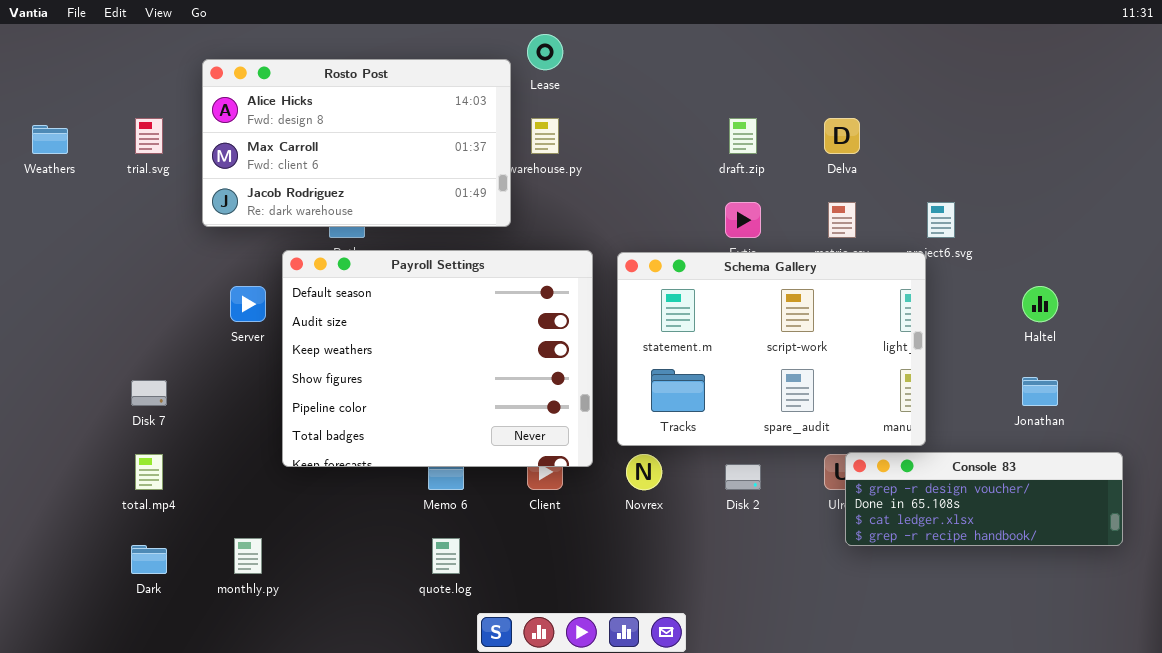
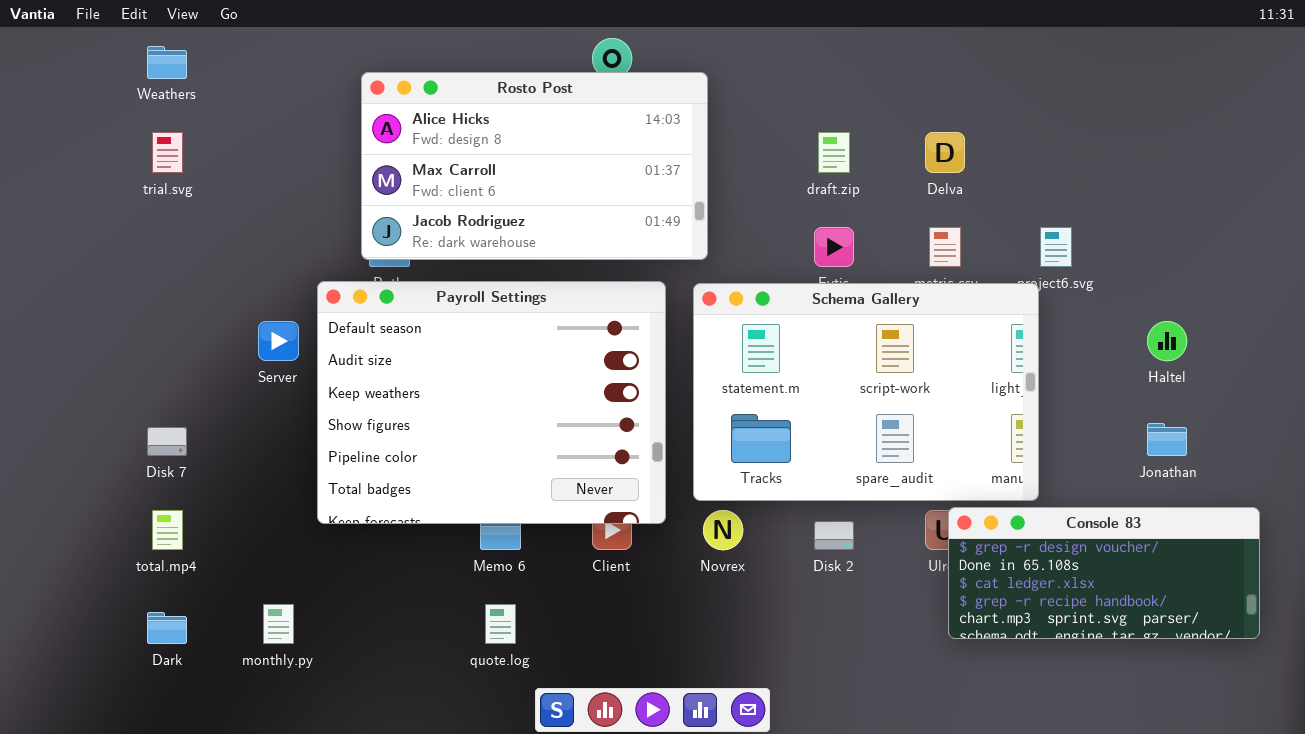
Rosto Post: [202,59,511,227] -> [361,72,708,260], moved
Weathers: [32,125,68,154] -> [147,46,187,79], moved
Console 83: [845,452,1123,546] -> [948,507,1260,639], resized

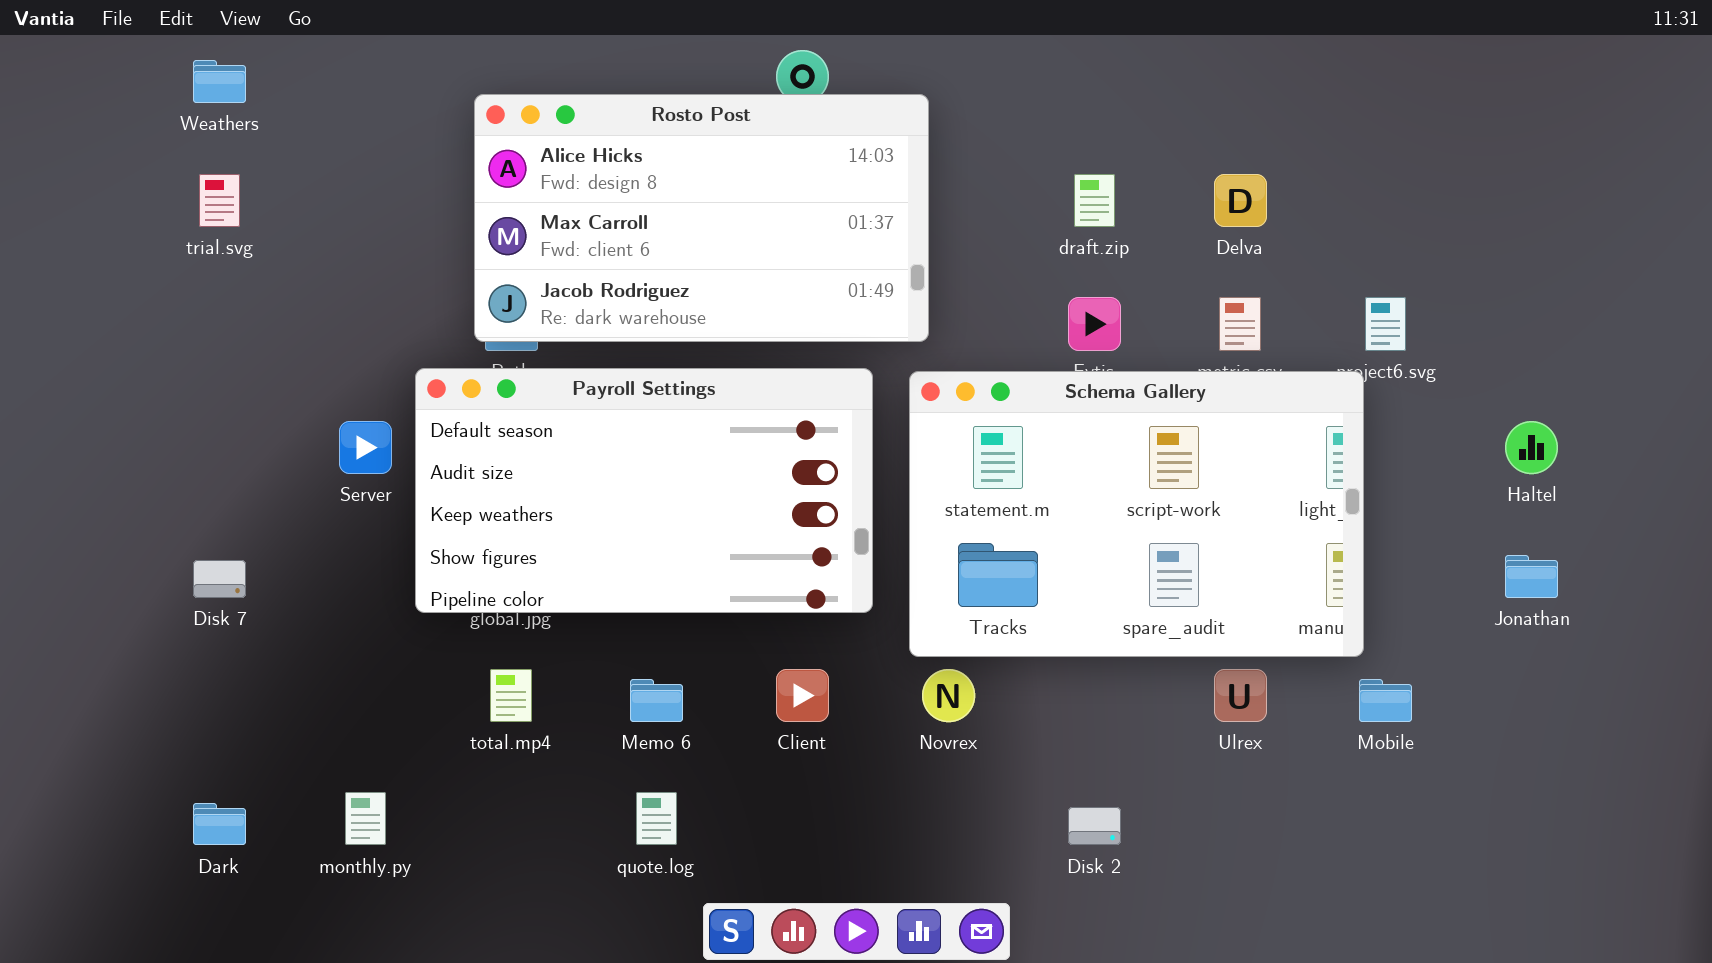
Payroll Settings: [317,281,666,524] -> [415,368,873,613], resized
Console 83: [948,507,1260,639] -> none, closed
total.mp4: [152,510,183,550] -> [490,669,532,722], moved
Disk 2: [814,521,854,550] -> [1068,807,1121,845], moved

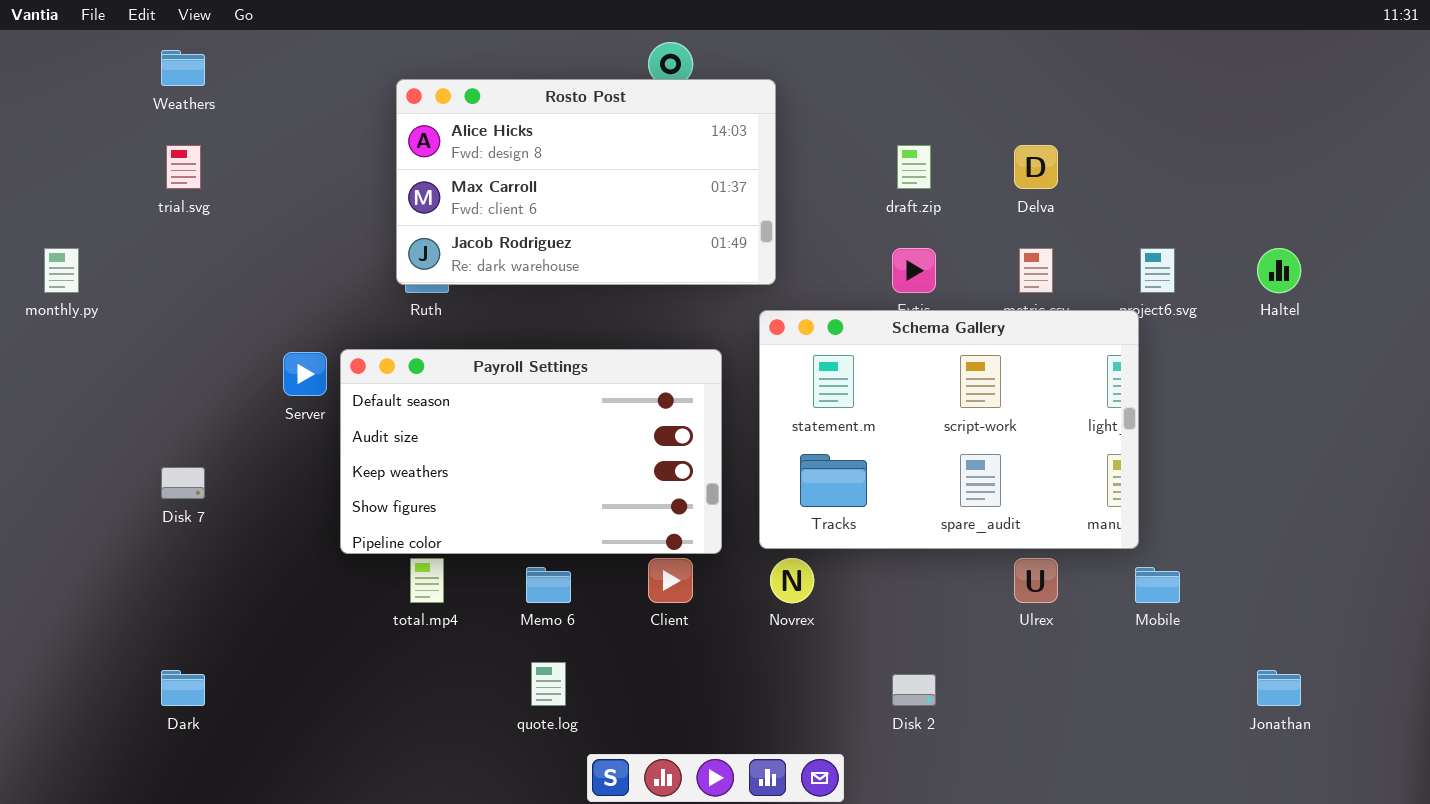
Payroll Settings: [415,368,873,613] -> [340,349,722,554], moved
Haltel: [1505,421,1558,474] -> [1257,248,1301,293], moved
Jonathan: [1505,555,1558,598] -> [1257,670,1301,706], moved
monthly.py: [345,792,386,845] -> [44,248,79,293], moved

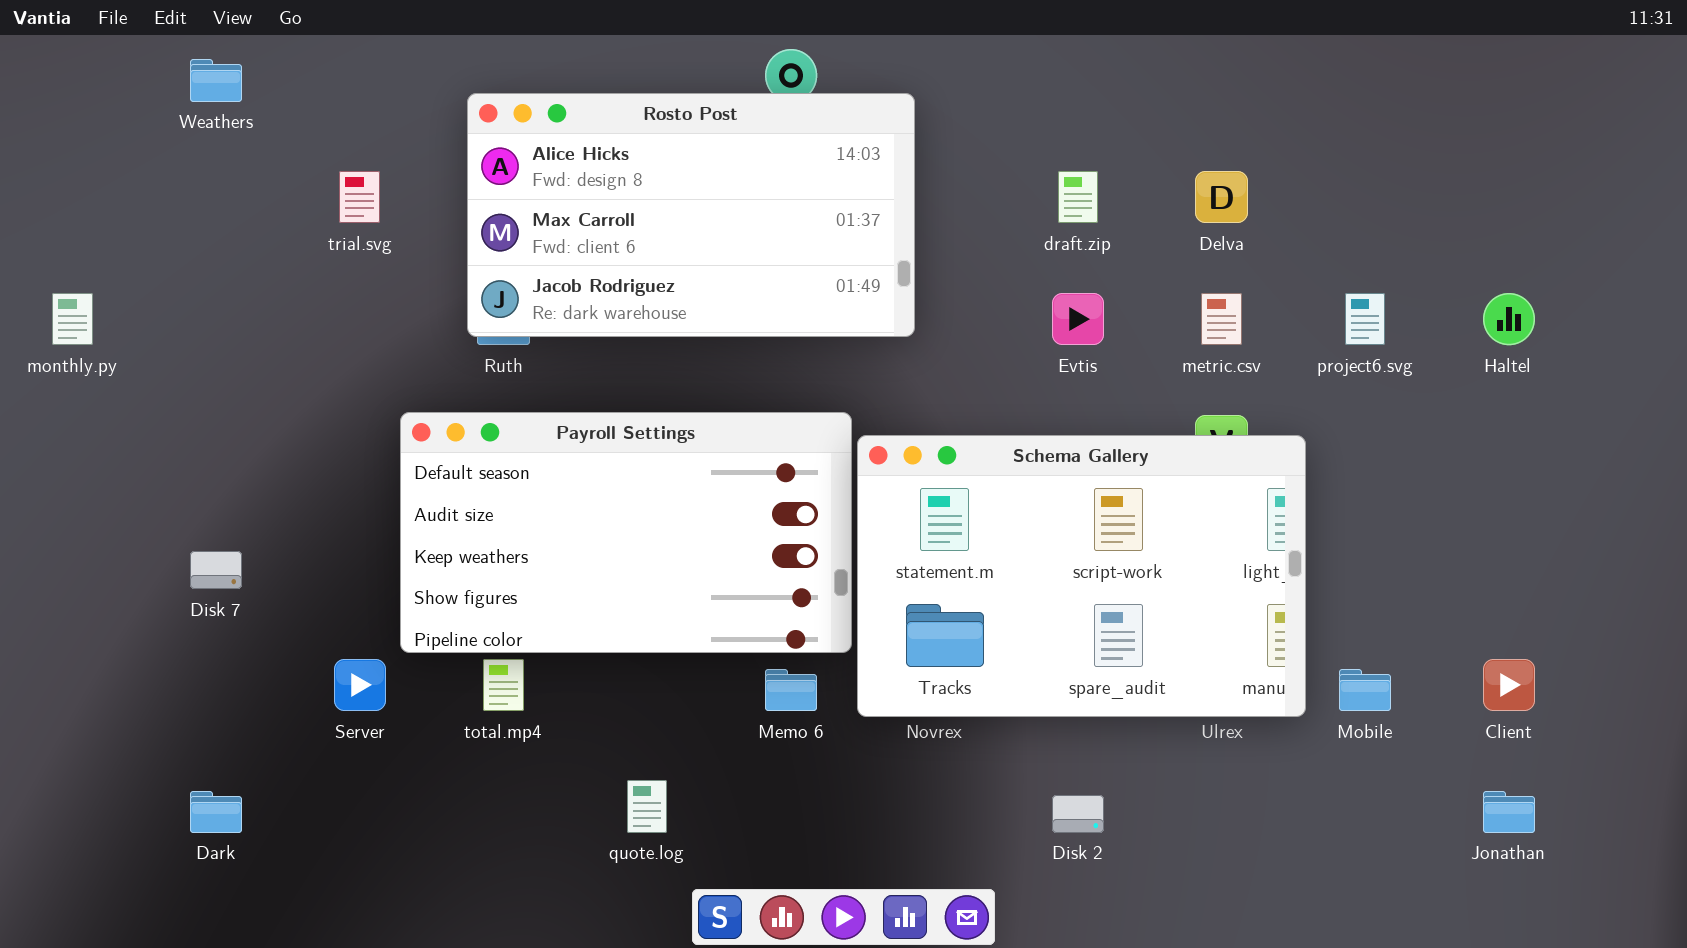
trial.svg: [166,145,201,189] -> [339,171,380,223], moved
Schema Gallery: [759,310,1139,549] -> [857,435,1306,717], moved
Server: [283,352,327,396] -> [334,659,386,711], moved
Client: [648,558,693,603] -> [1483,659,1535,711], moved
Memo 6: [526,567,571,603] -> [765,669,817,711], moved

